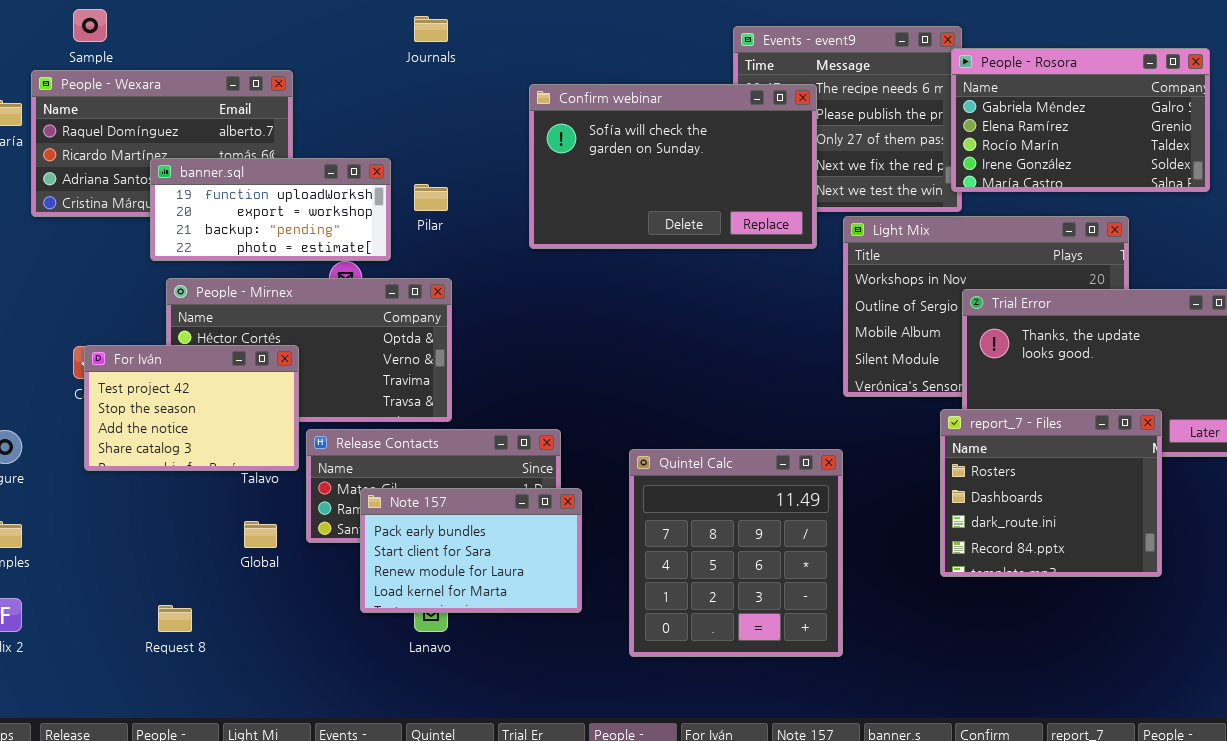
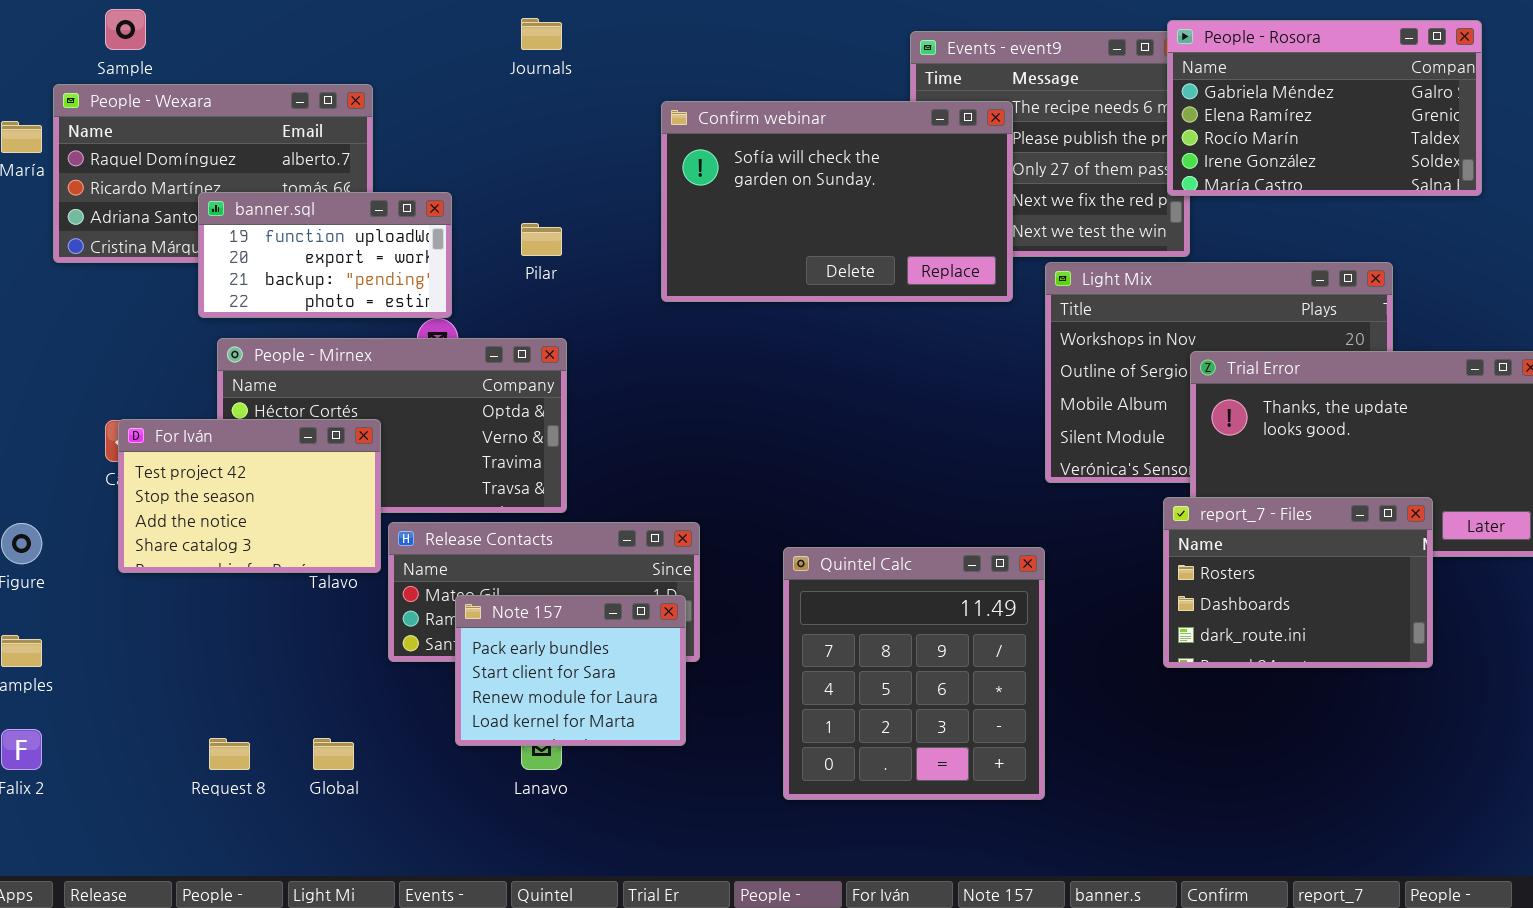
People - Rosora: [951,48,1210,192] -> [1167,20,1482,196], moved
banner.sql: [150,158,391,261] -> [198,192,452,318], resized
report_7 - Files: [940,409,1162,577] -> [1163,497,1433,668], resized
Note 157: [360,488,582,613] -> [455,595,686,746], resized
Global: [244,521,277,548] -> [313,738,354,770], moved

